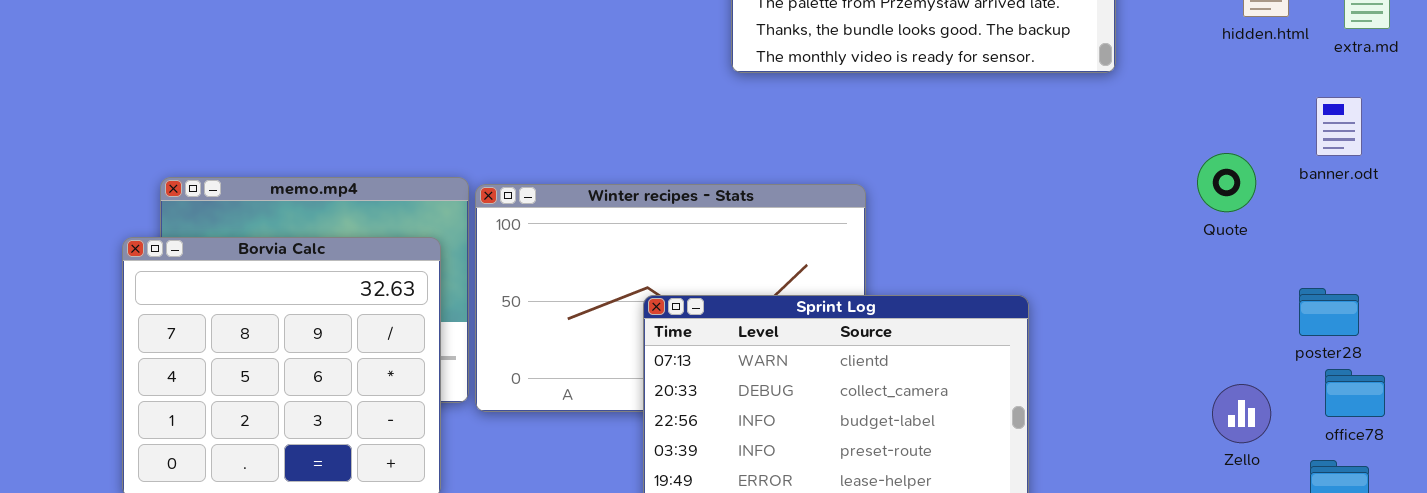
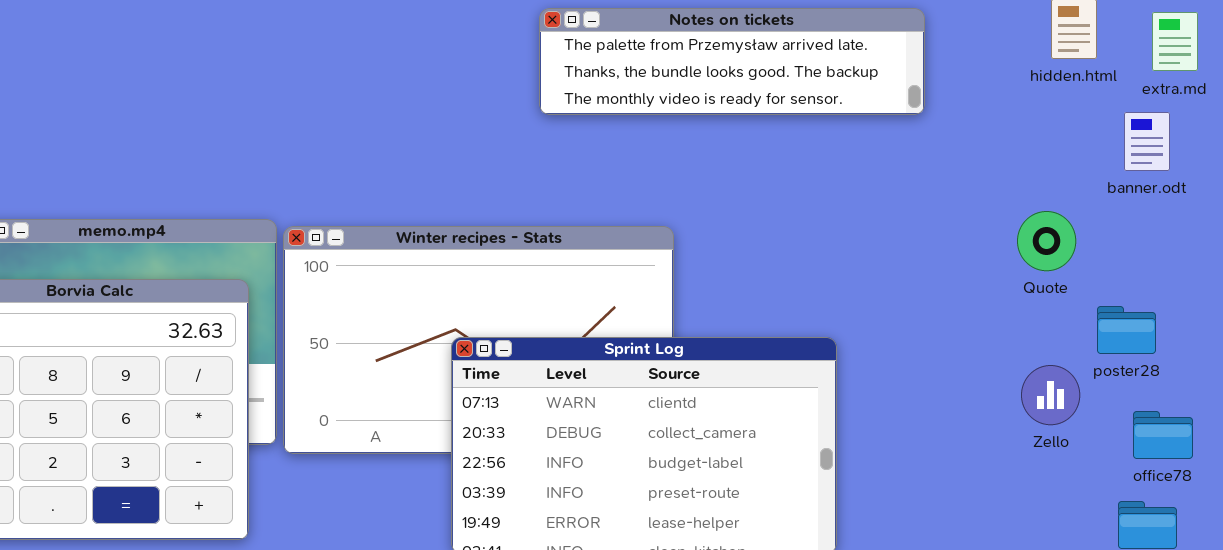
banner.odt: [1316,97,1362,156] -> [1124,112,1170,171], moved
Quote: [1197,153,1256,212] -> [1017,211,1076,271], moved
poster28: [1299,288,1359,336] -> [1097,306,1156,354], moved
Zello: [1212,384,1271,443] -> [1021,365,1080,425], moved

